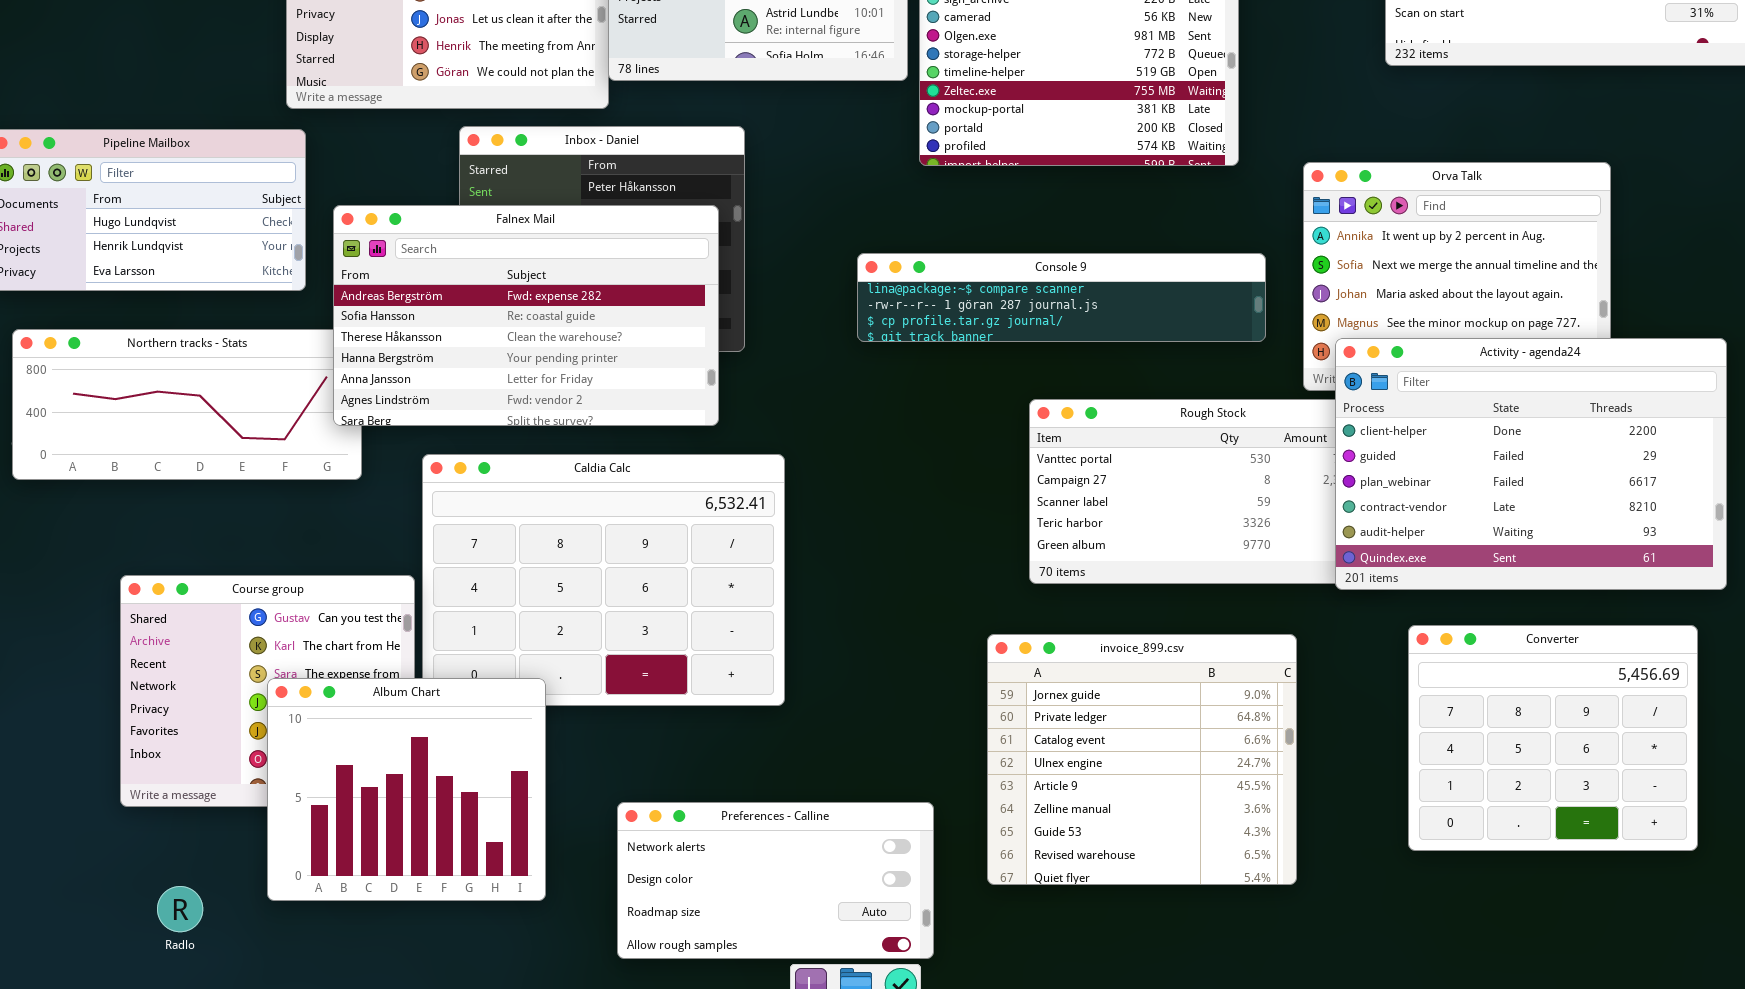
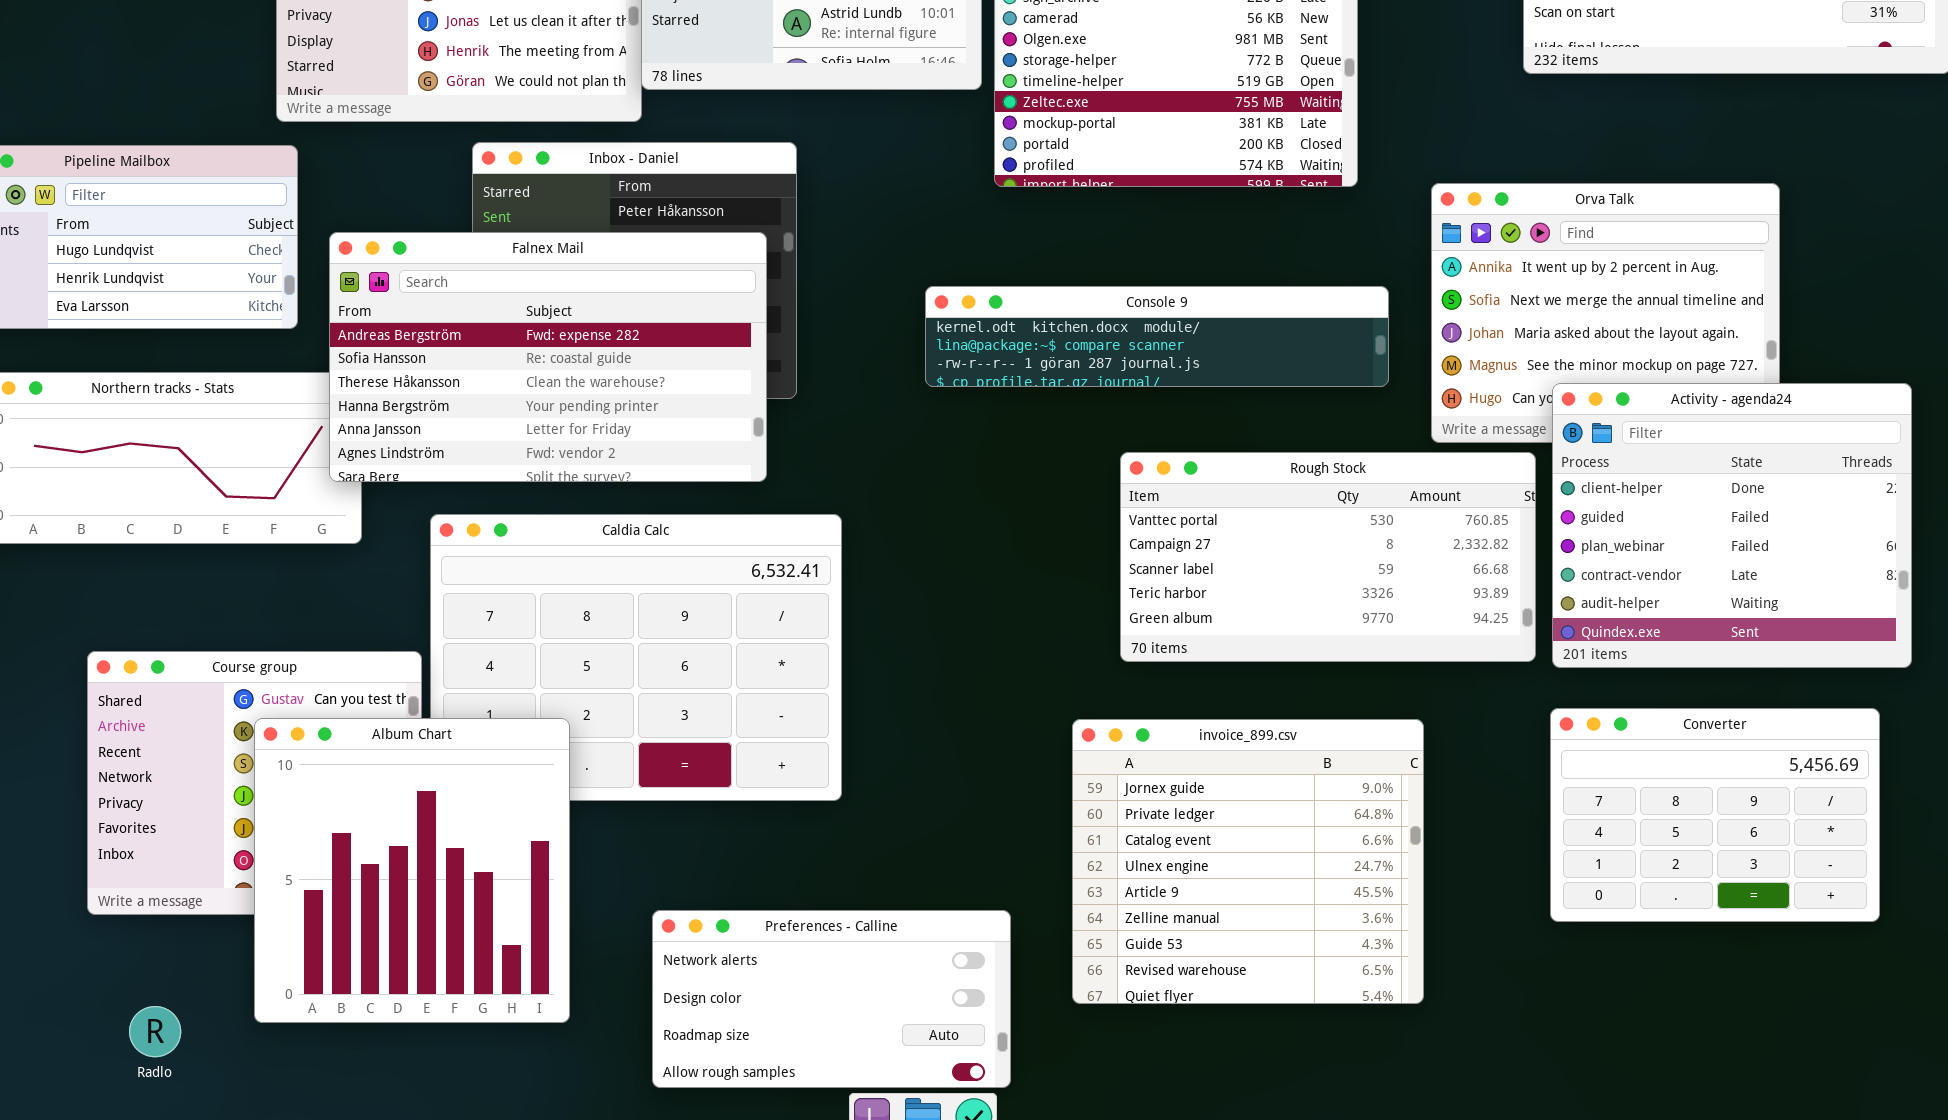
Console 9: [857,253,1266,342] -> [925,286,1389,387], scrolled up 1 row
Activity - agenda24: [1335,338,1727,590] -> [1552,383,1912,668], resized
Converter: [1408,625,1698,851] -> [1550,708,1880,922], resized
Album Chart: [267,678,546,901] -> [254,718,570,1023], resized

